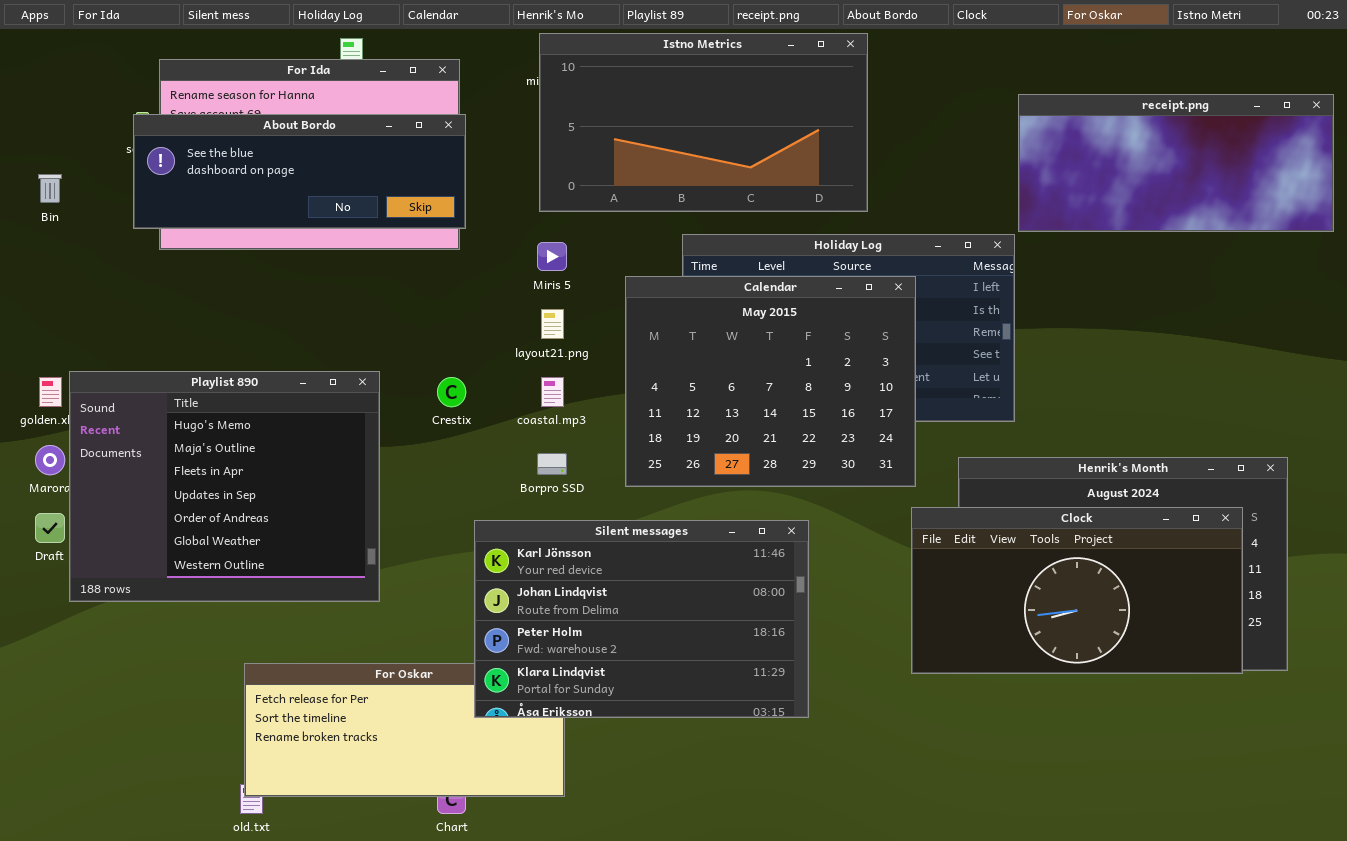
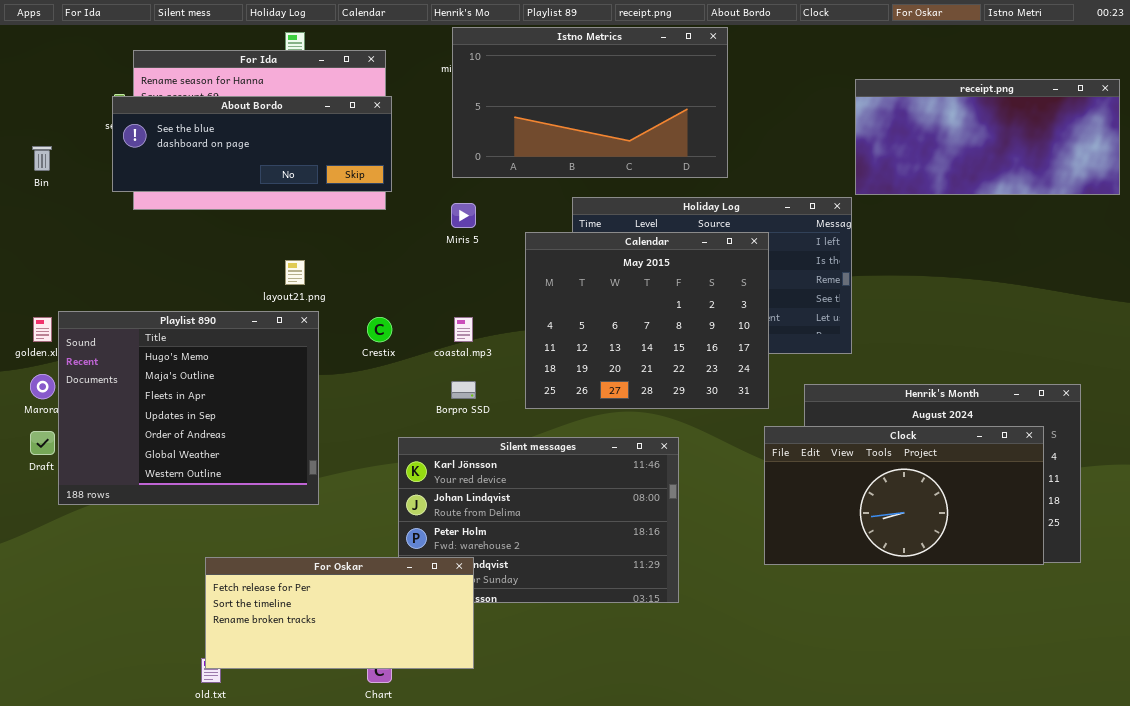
layout21.png: [541,309,564,339] -> [285,260,305,285], moved
For Oskar: [244,663,565,797] -> [205,557,474,669], raised

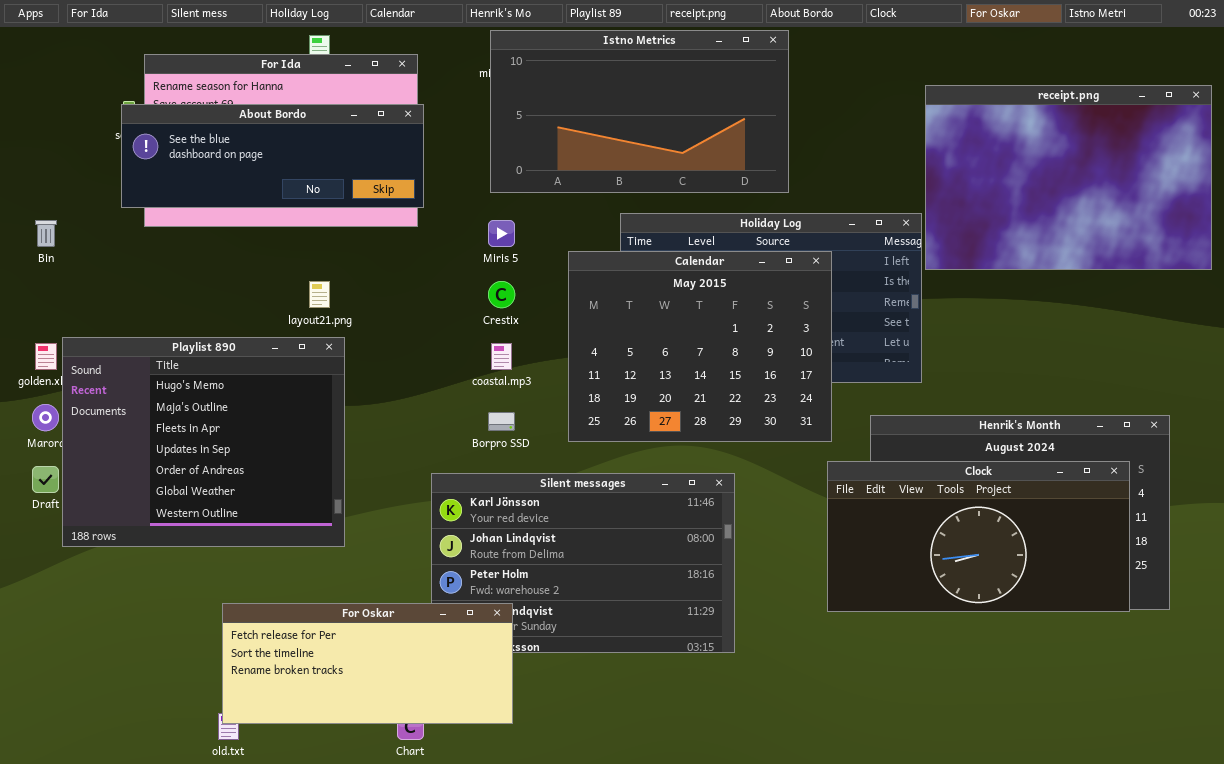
receipt.png: [855,79,1120,195] -> [925,85,1212,270], resized
Bin: [32,146,52,171] -> [35,220,57,247], moved
Crestix: [367,317,392,342] -> [488,281,515,308], moved

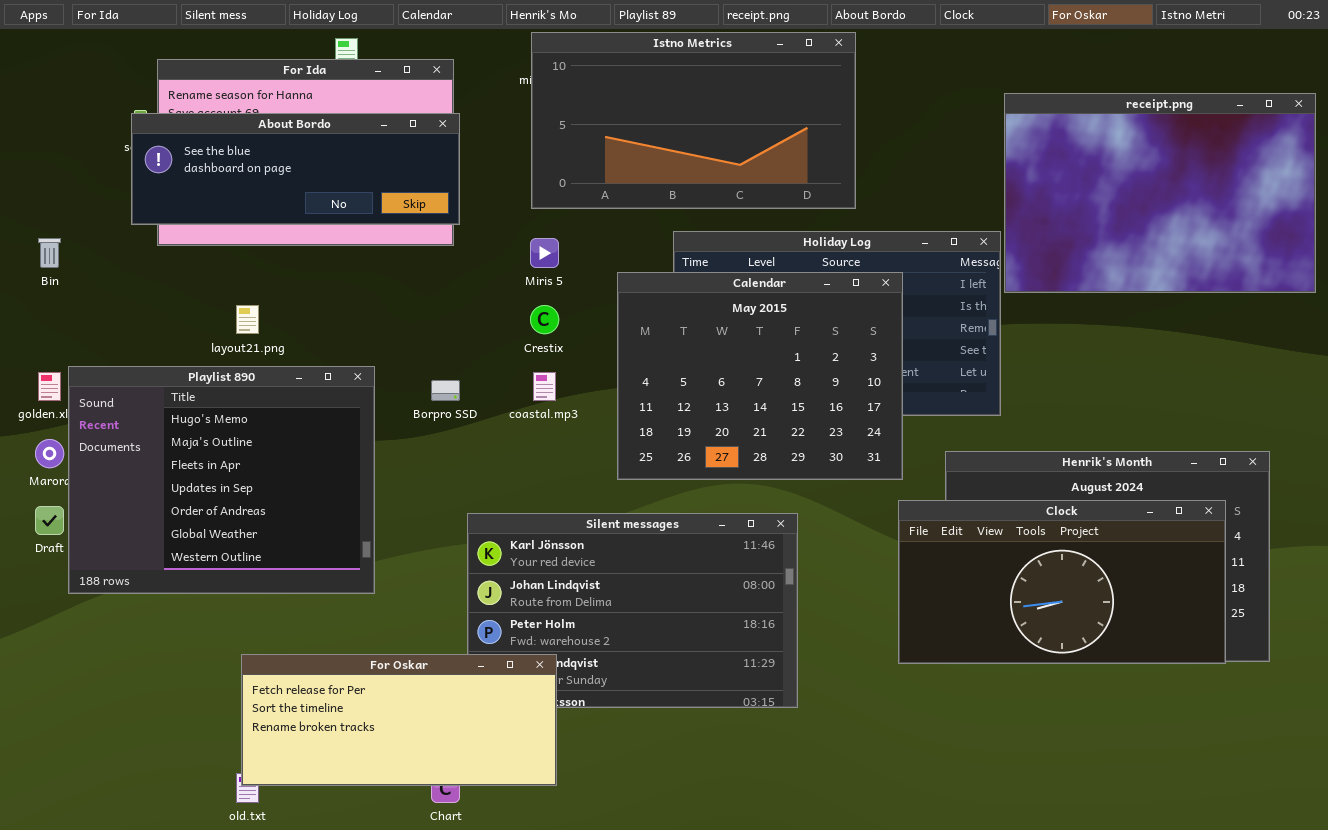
layout21.png: [309,281,330,308] -> [236,305,259,334], moved
Borpro SSD: [488,412,515,431] -> [431,380,460,401], moved

